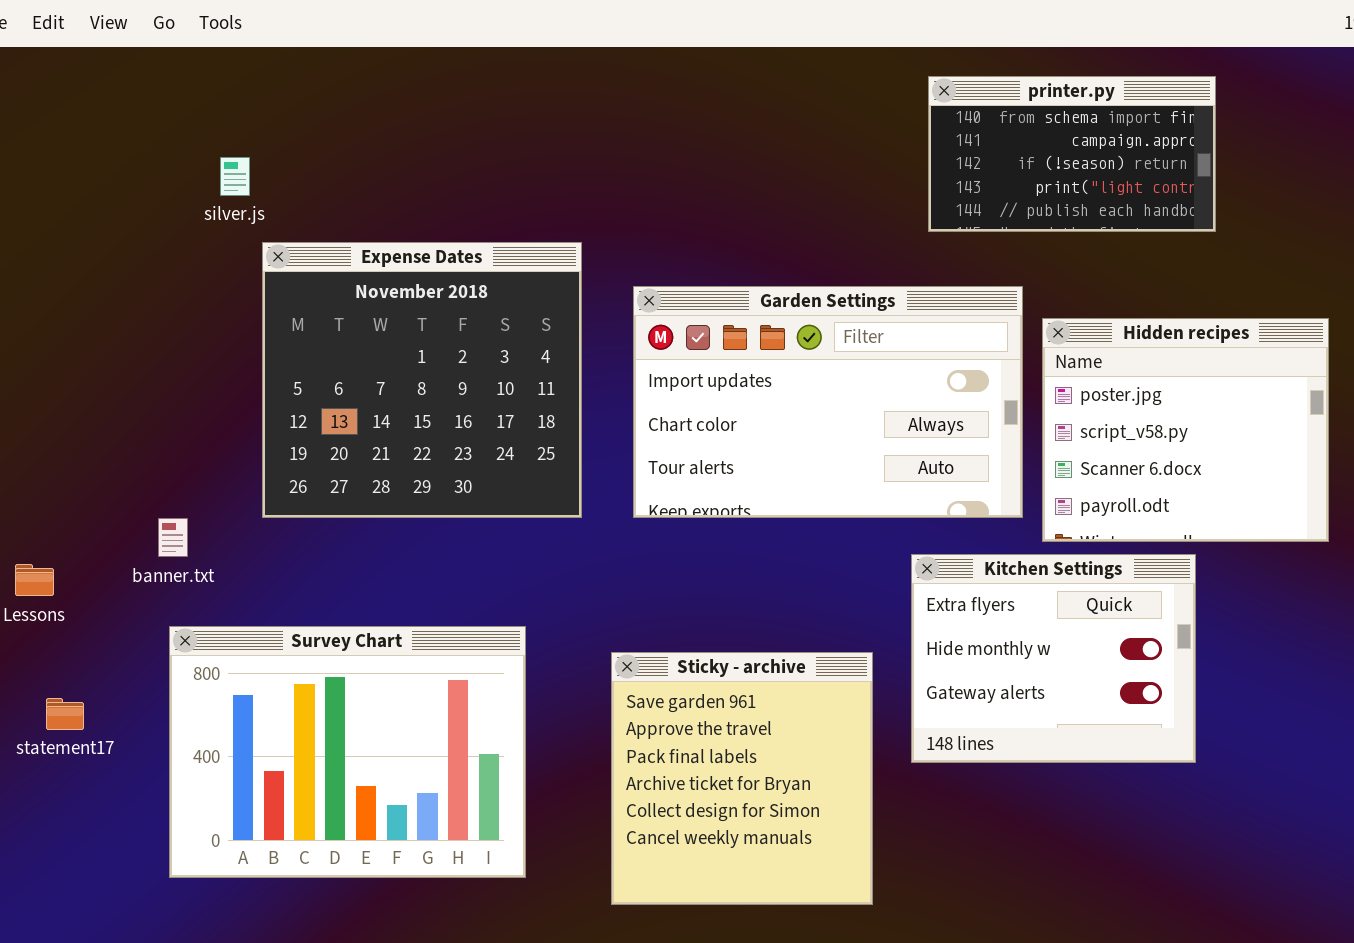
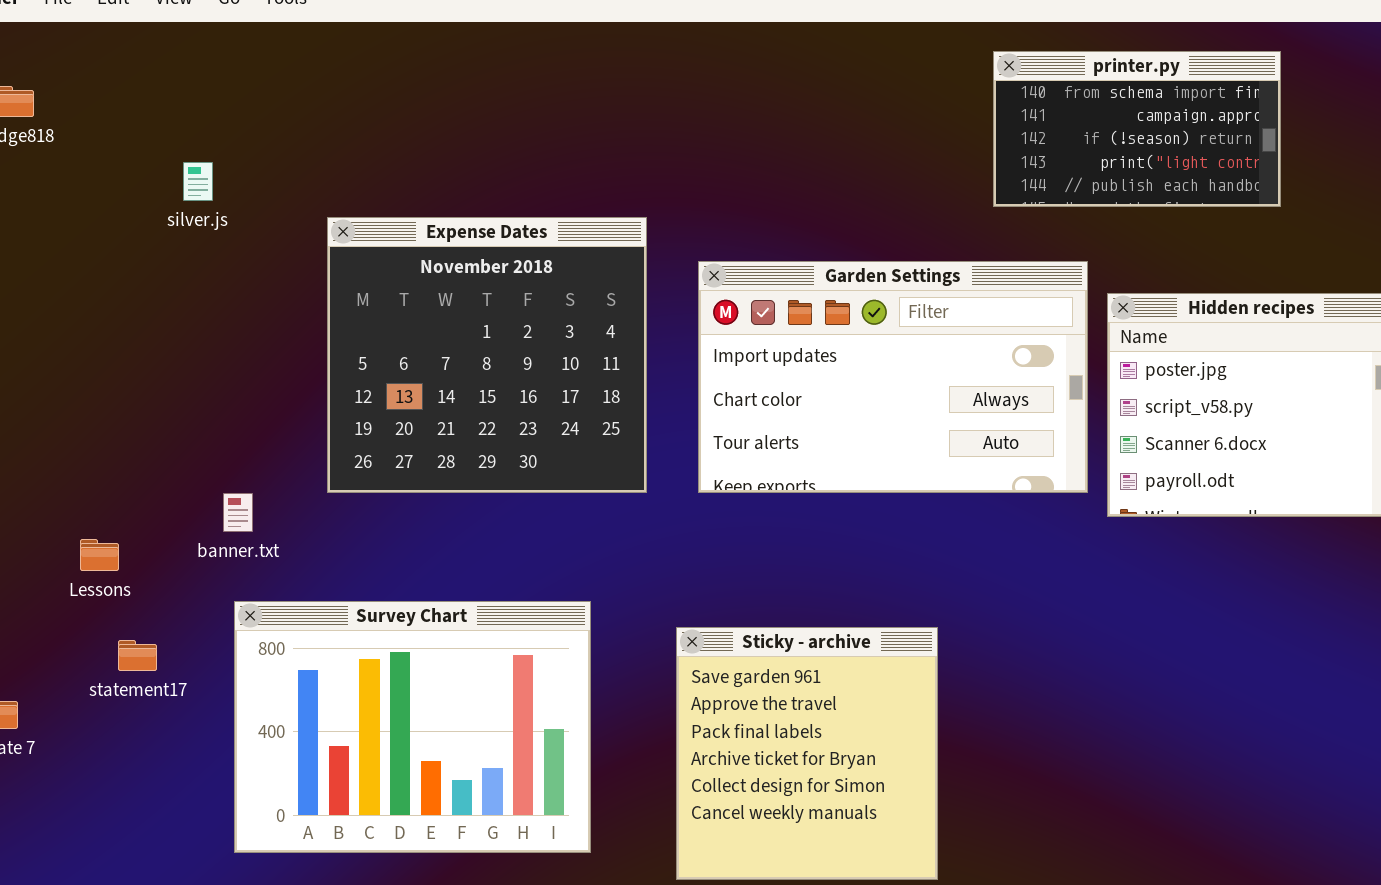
silver.js: [220,157,250,196] -> [183,162,213,201], moved
Kitchen Settings: [911,554,1196,763] -> none, closed
statement17: [46,698,84,730] -> [118,640,157,671], moved

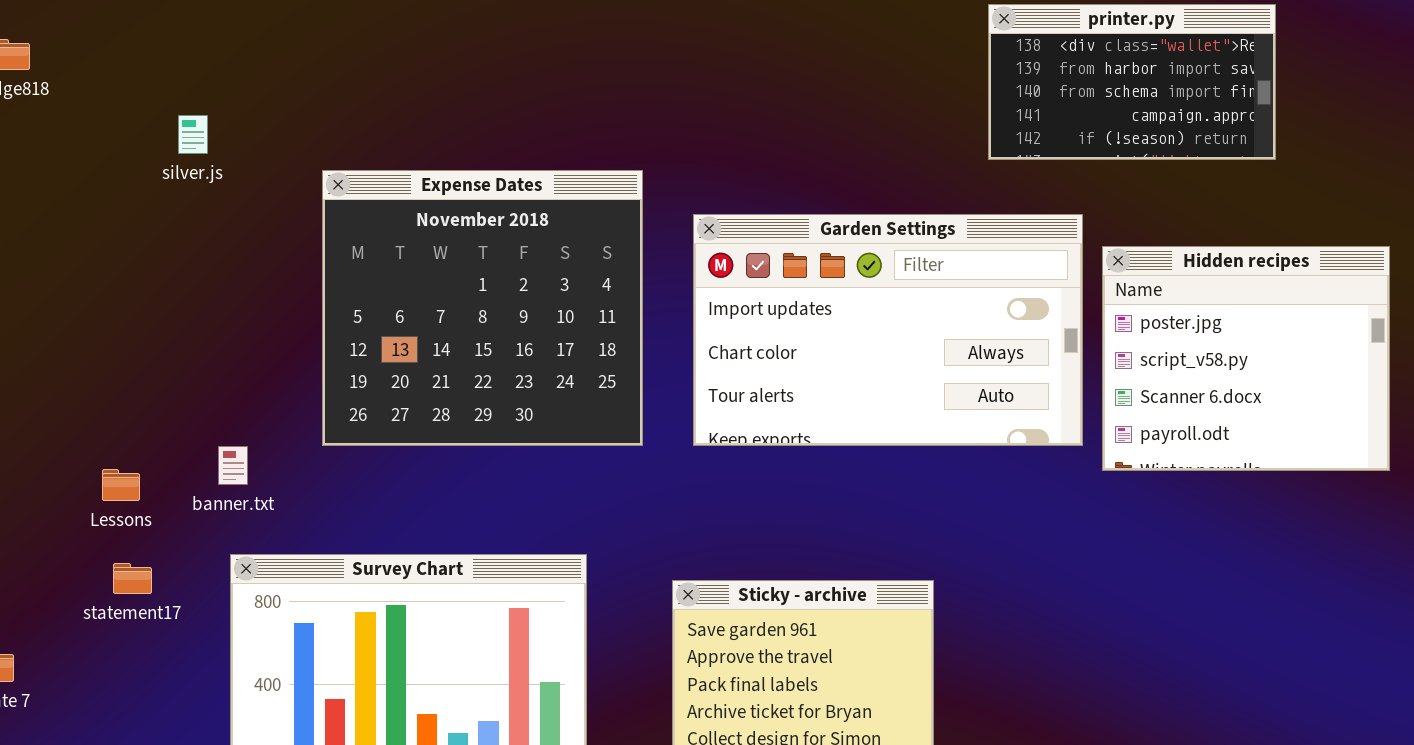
printer.py: [993,51,1281,207] -> [988,4,1276,160], scrolled up 2 rows
Lessons: [80,539,119,571] -> [102,469,140,501], moved
statement17: [118,640,157,671] -> [113,563,152,594], moved

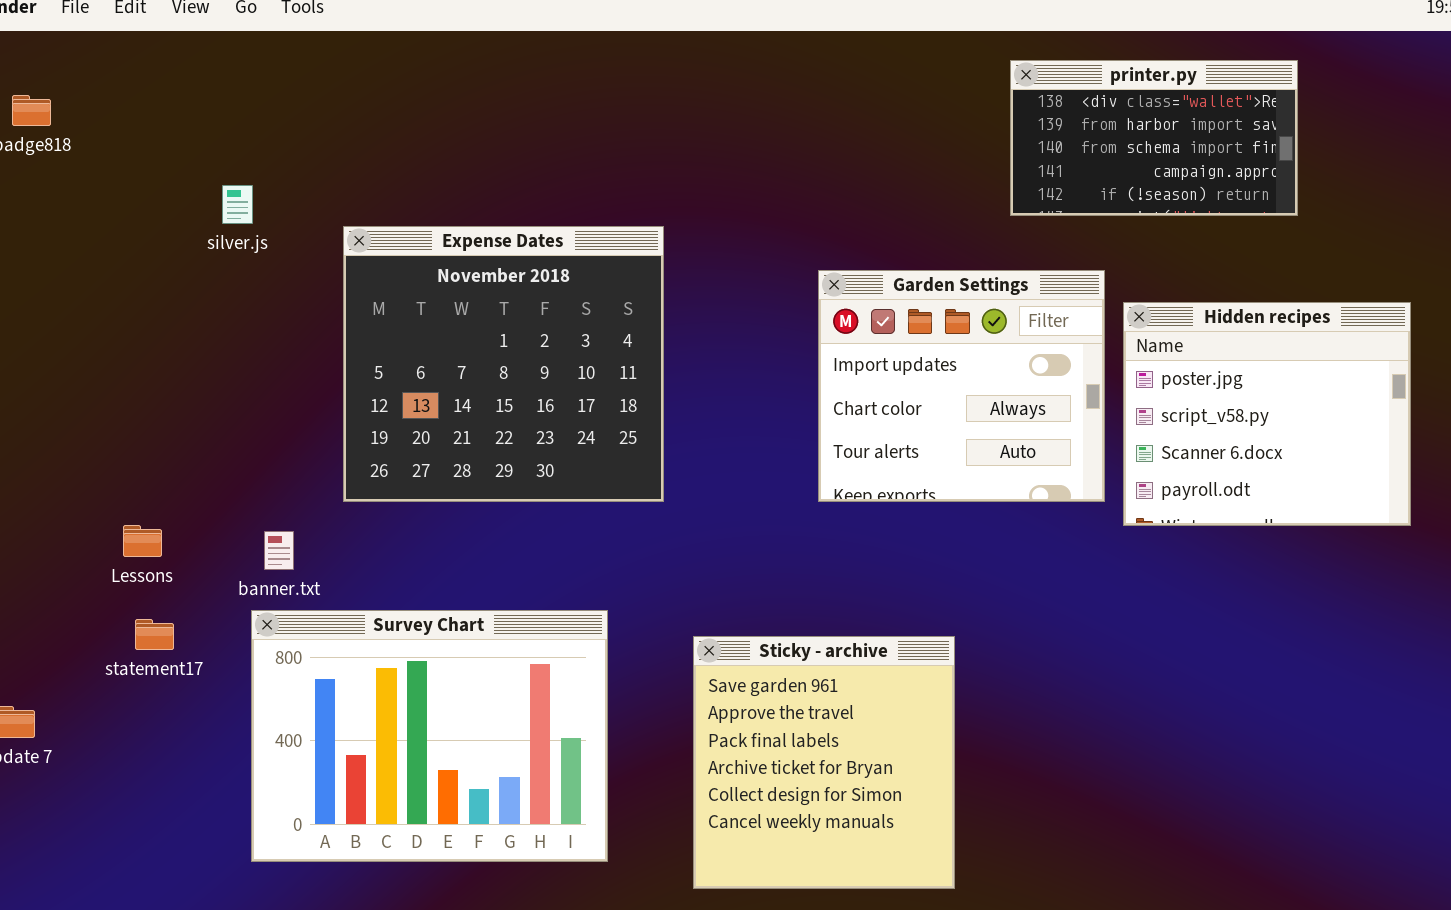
silver.js: [178,115,208,154] -> [222,185,253,224], moved
Garden Settings: [693,214,1083,446] -> [818,270,1105,502], resized
banner.txt: [218,446,248,485] -> [264,531,294,570], moved

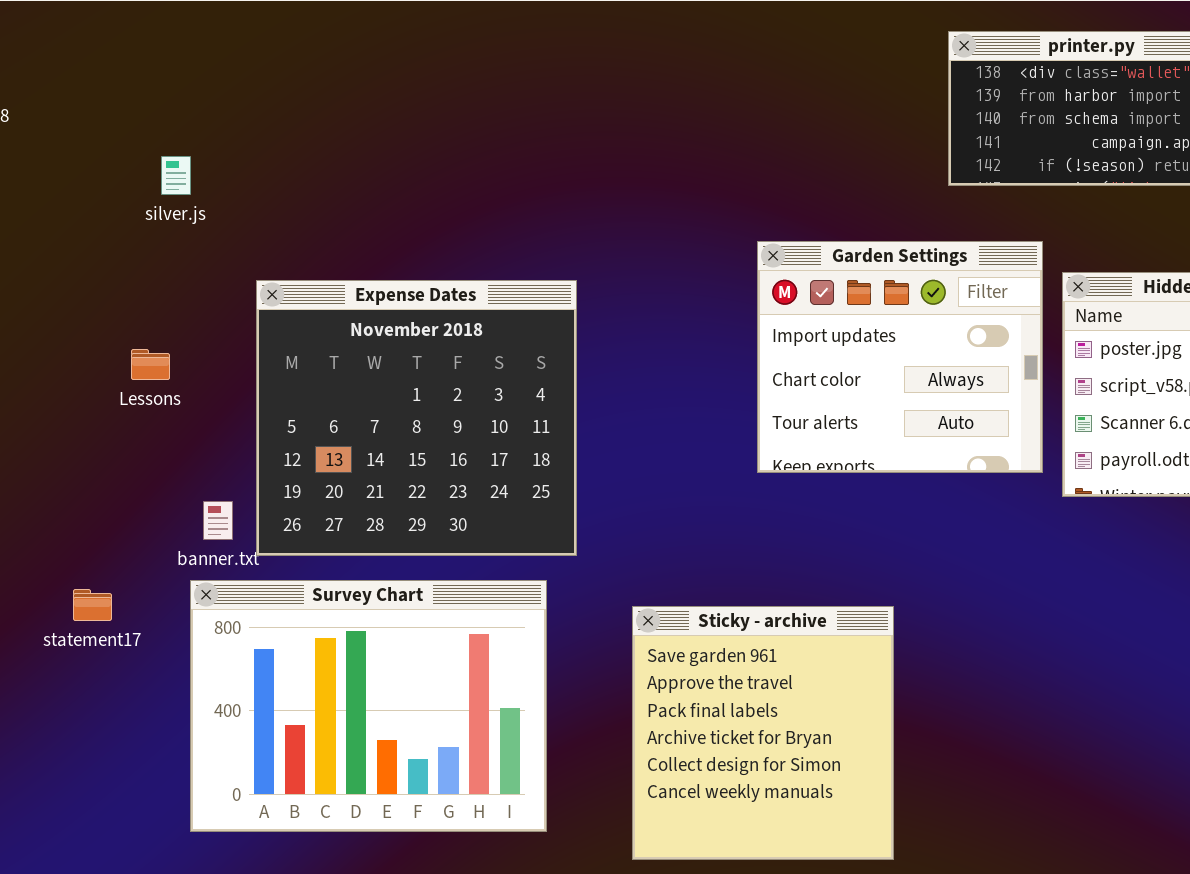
Expense Dates: [343,226,664,502] -> [256,280,577,556], moved
Lessons: [123,525,162,557] -> [131,349,170,380], moved

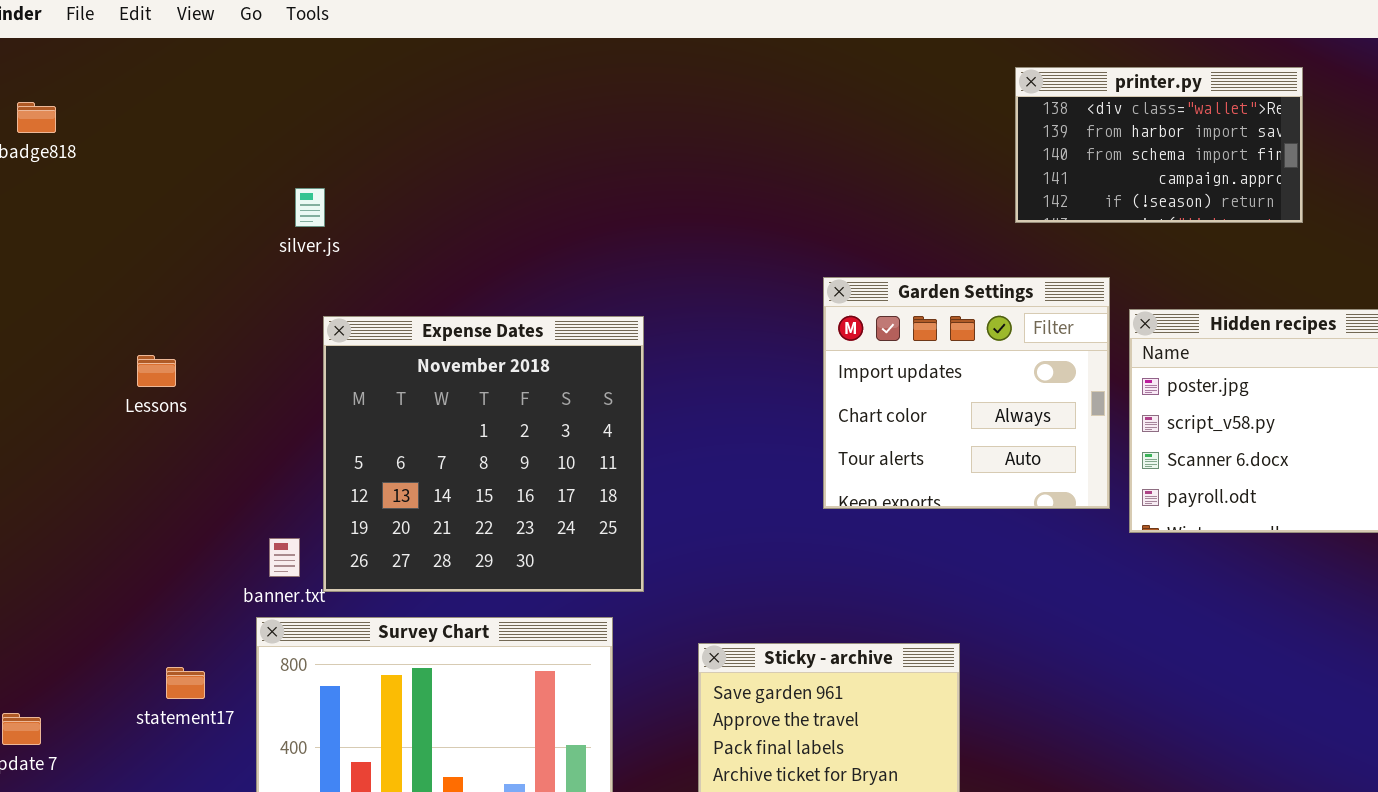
silver.js: [161,156,191,195] -> [295,188,325,227], moved
Lessons: [131,349,170,380] -> [137,355,176,387], moved
statement17: [73,589,112,621] -> [166,667,205,699], moved

